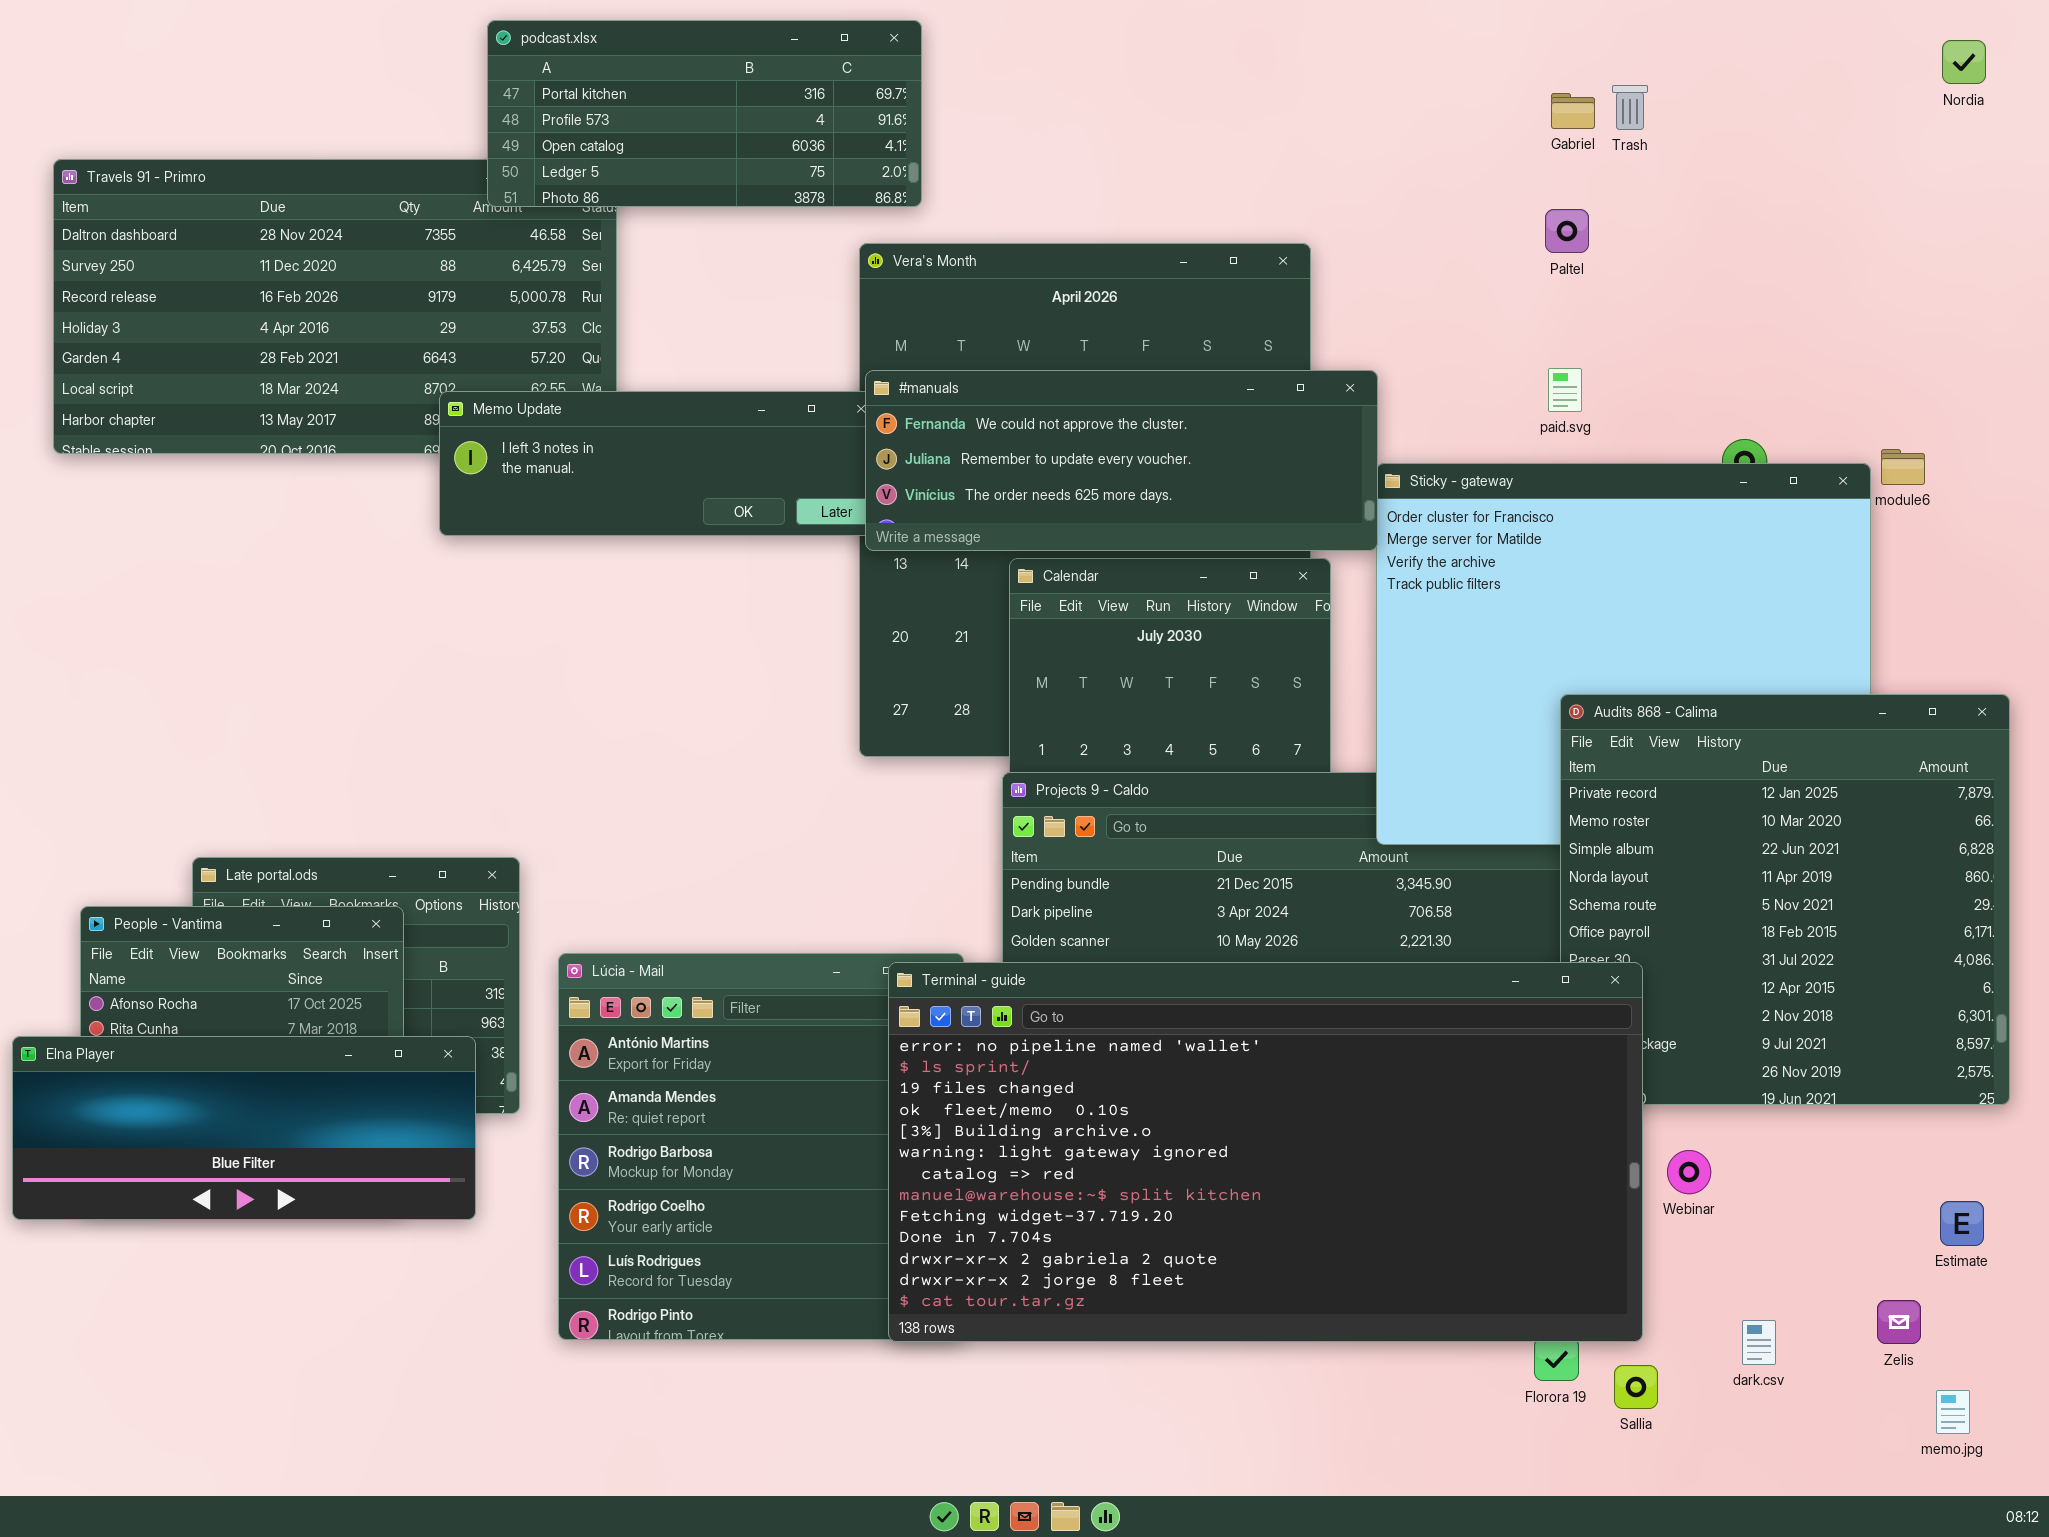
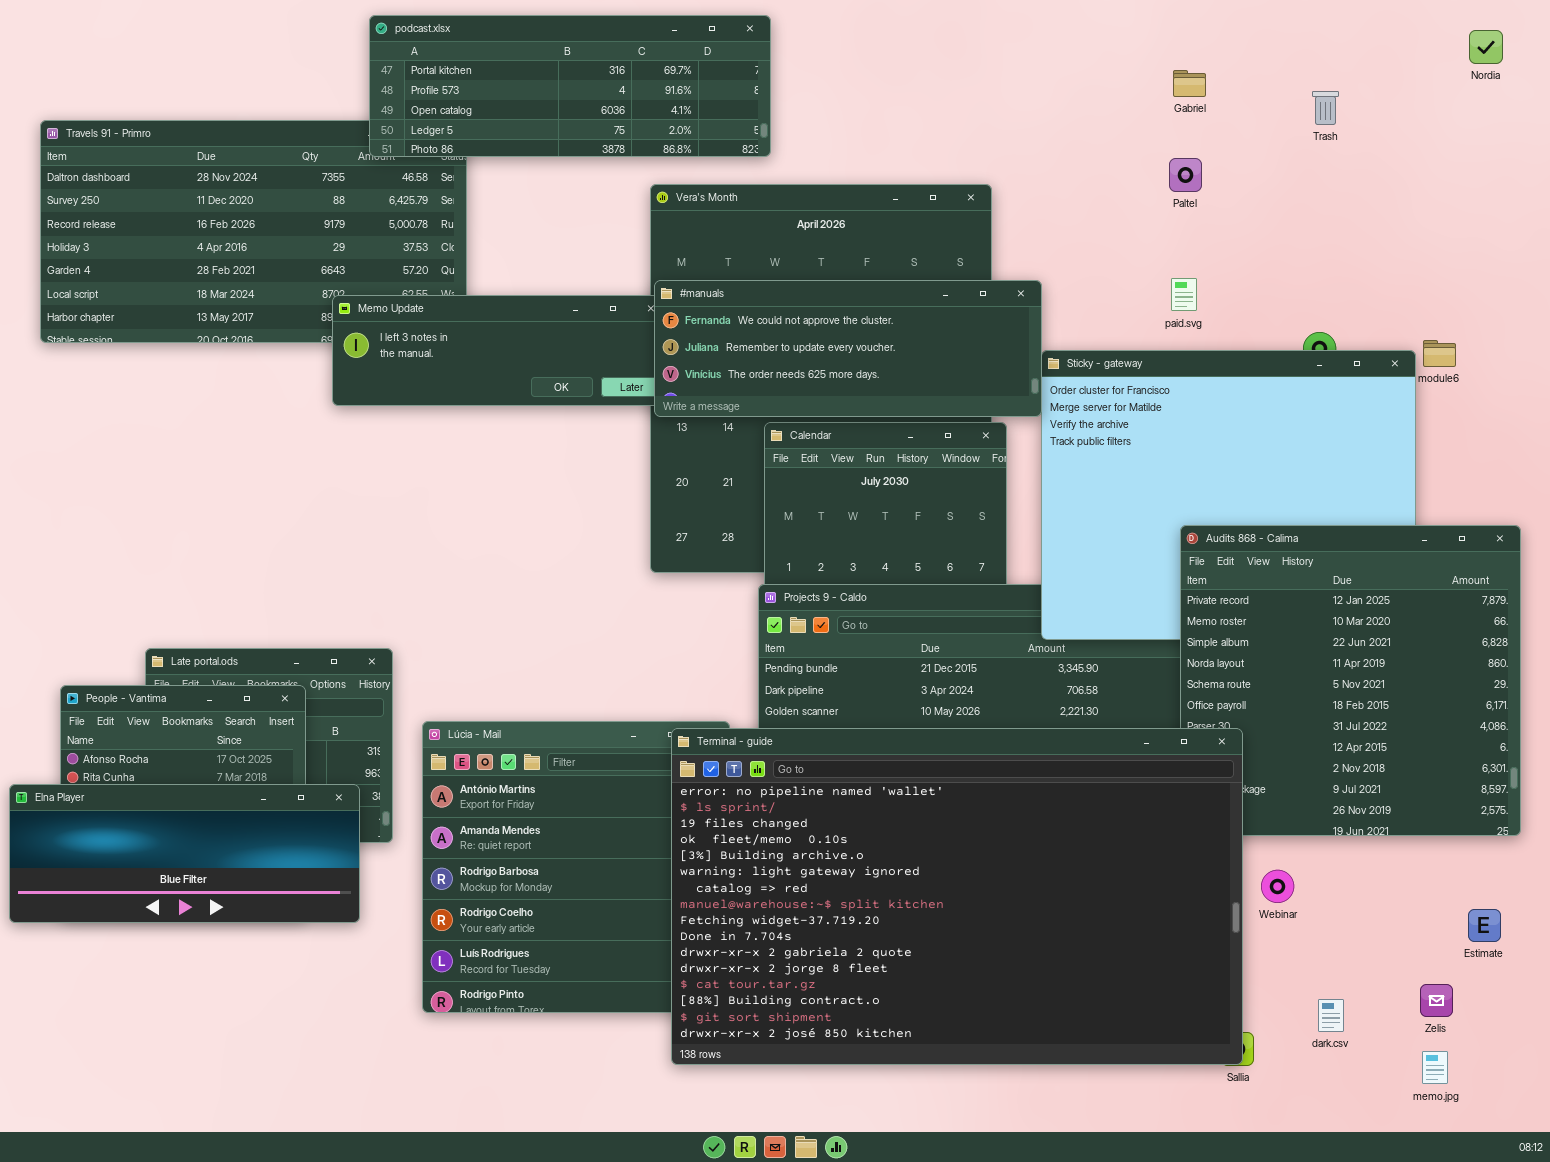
podcast.xlsx: [487,20,922,207] -> [369,15,771,157], resized
Trash: [1612,85,1648,130] -> [1312,91,1339,125], moved
Terminal - guide: [888,962,1643,1342] -> [671,728,1243,1065], resized
memo.jpg: [1936,1390,1970,1434] -> [1422,1051,1448,1084], moved

